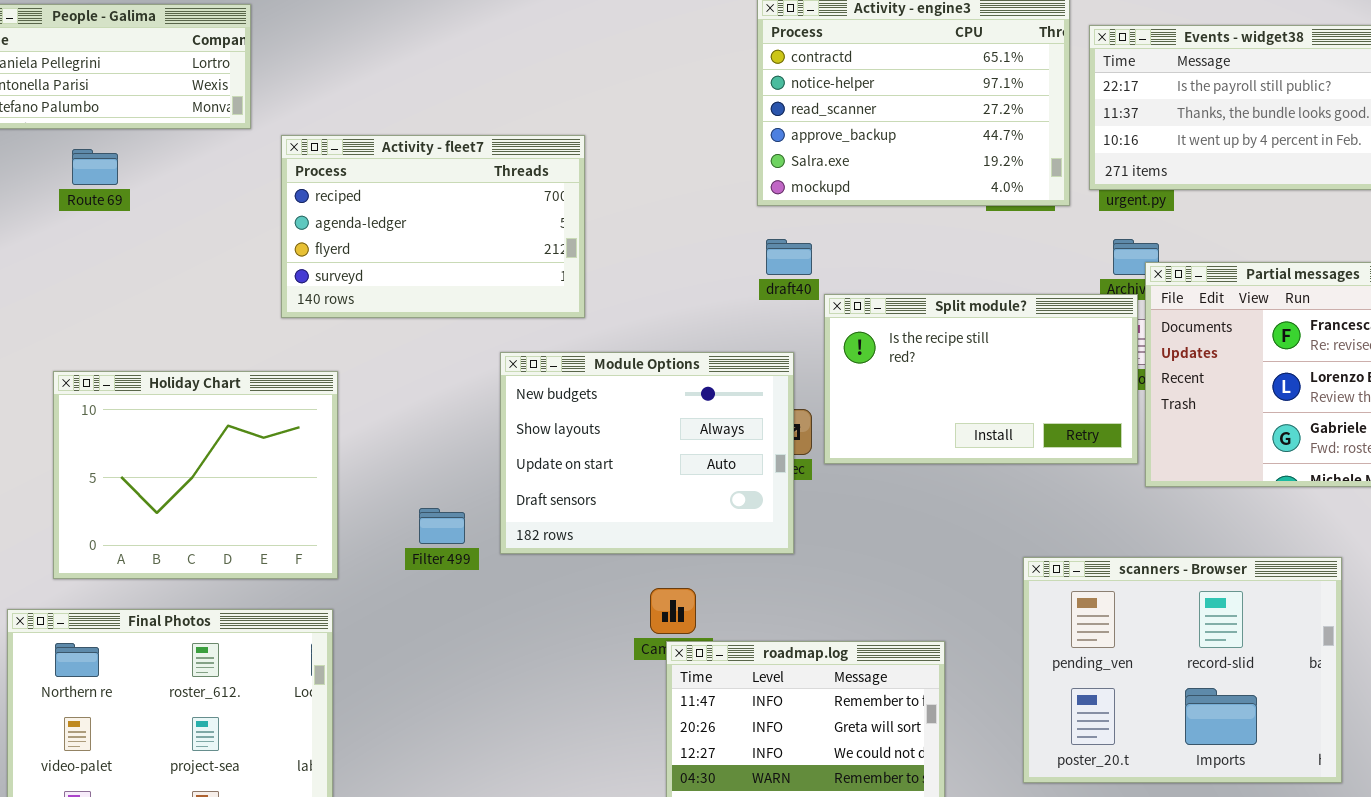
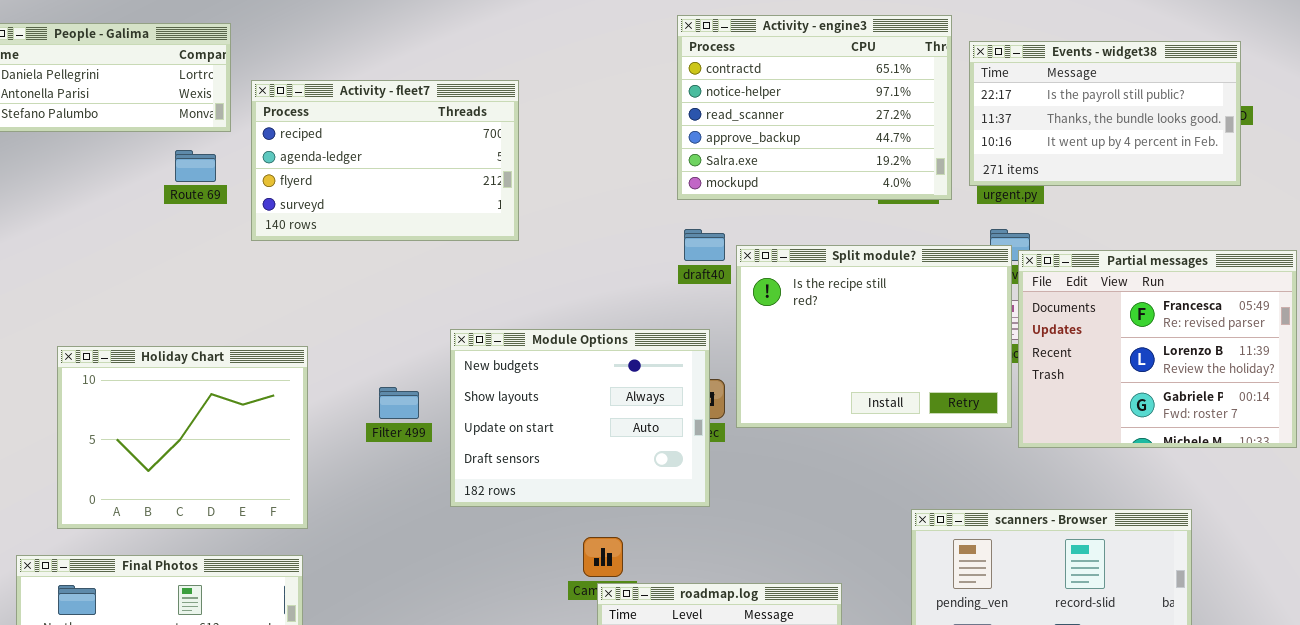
Activity - fleet7: [281,135,585,318] -> [251,80,519,241], moved
Route 69: [72,149,118,185] -> [175,150,216,182], moved
Split module?: [824,294,1138,464] -> [736,245,1012,428], resized
Filter 499: [419,508,465,544] -> [379,387,419,419], moved

